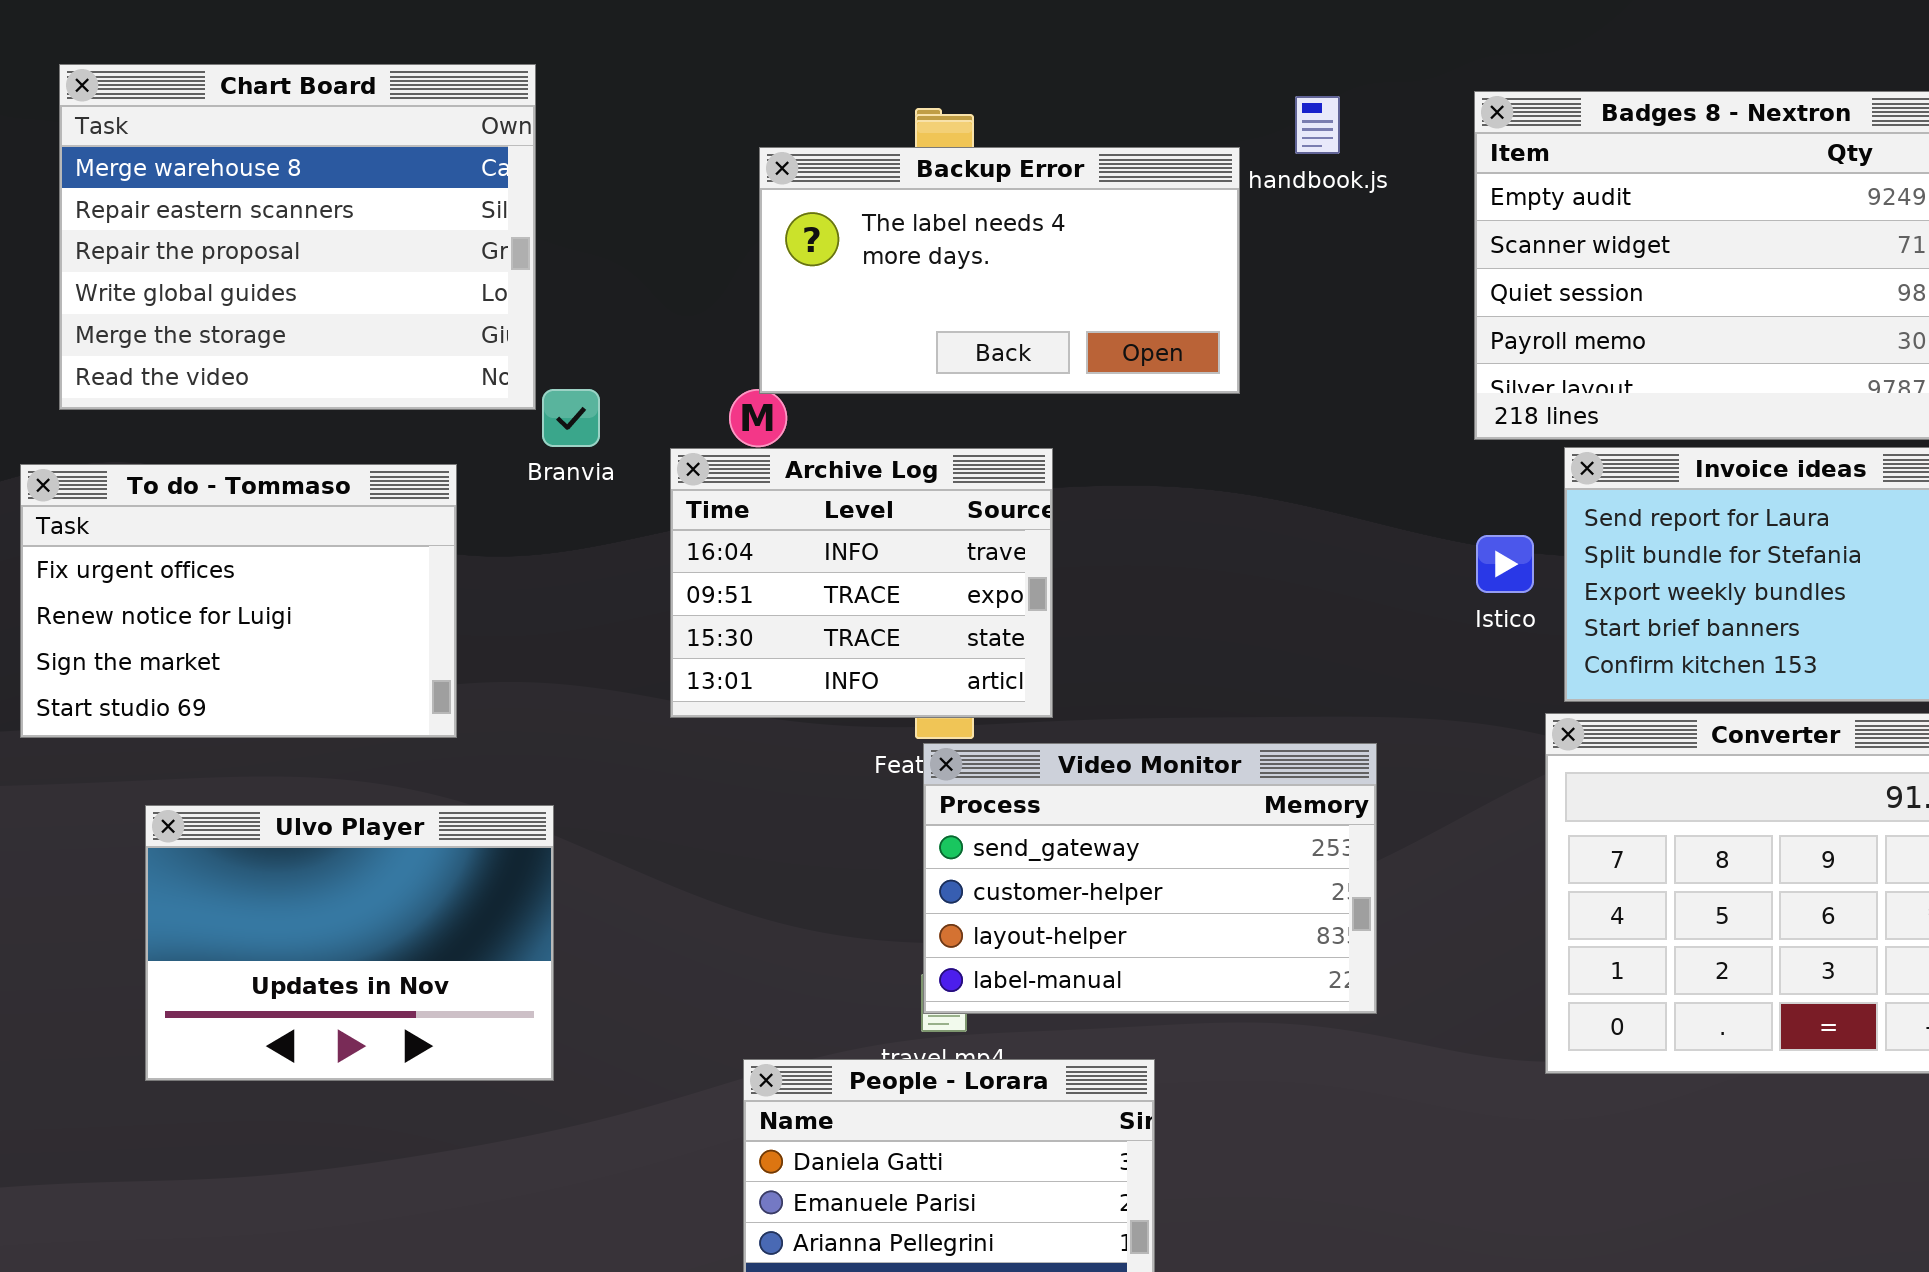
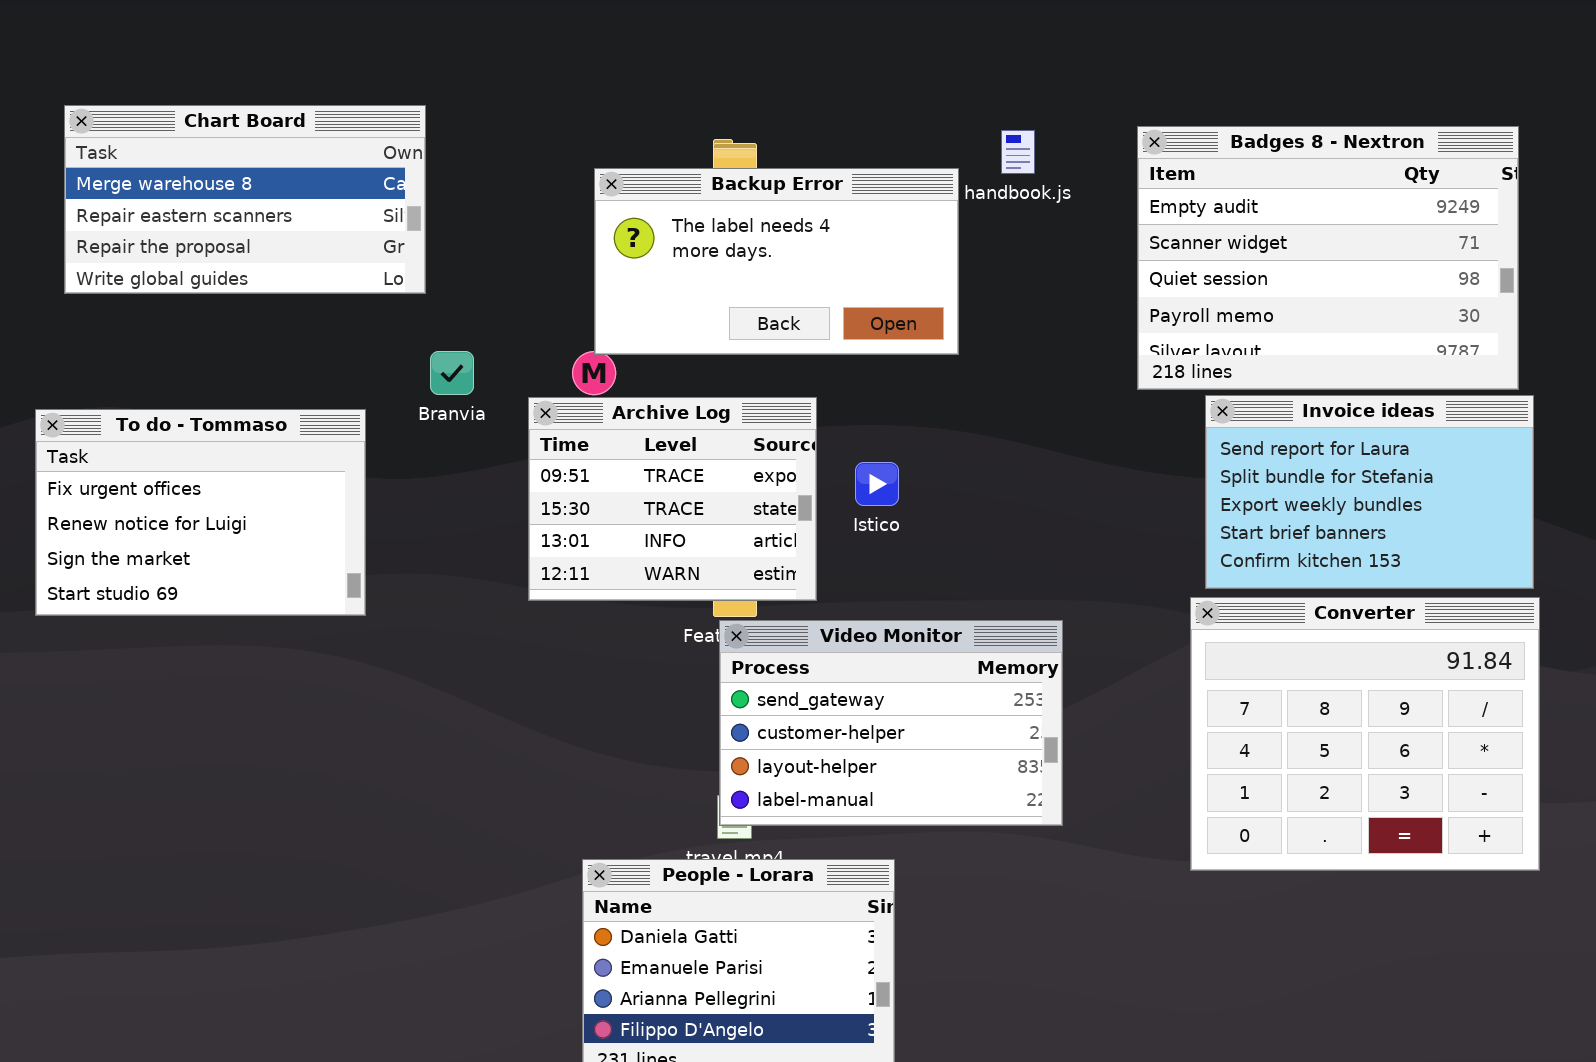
Chart Board: [59,64,536,410] -> [64,105,426,294], resized
Archive Log: [670,448,1053,718] -> [528,397,817,601], scrolled down 1 row
Istico: [1476,535,1534,593] -> [855,462,899,506], moved
Ulvo Player: [145,805,554,1081] -> none, closed

